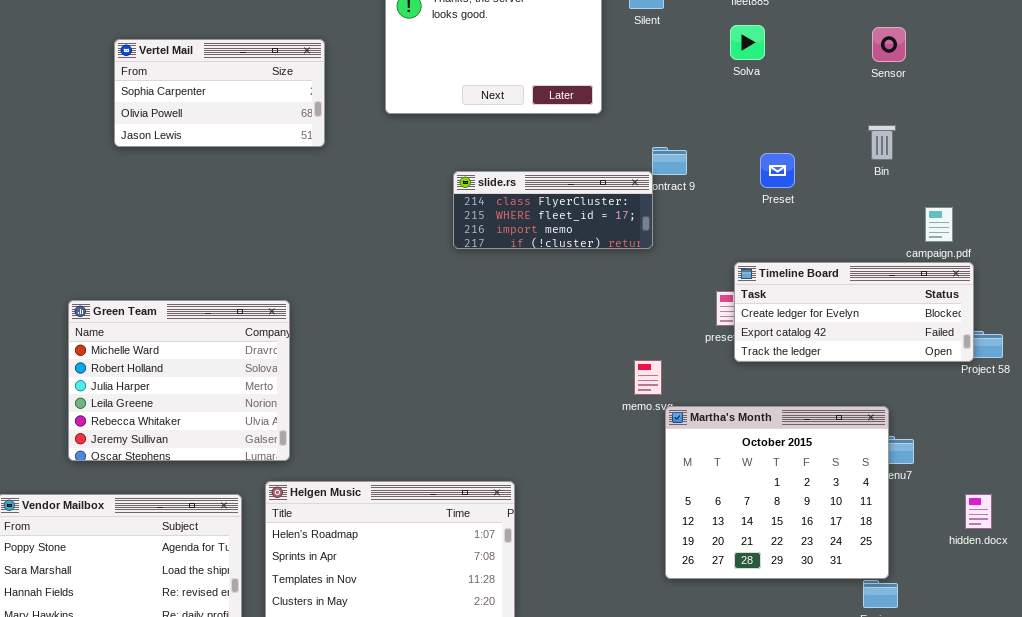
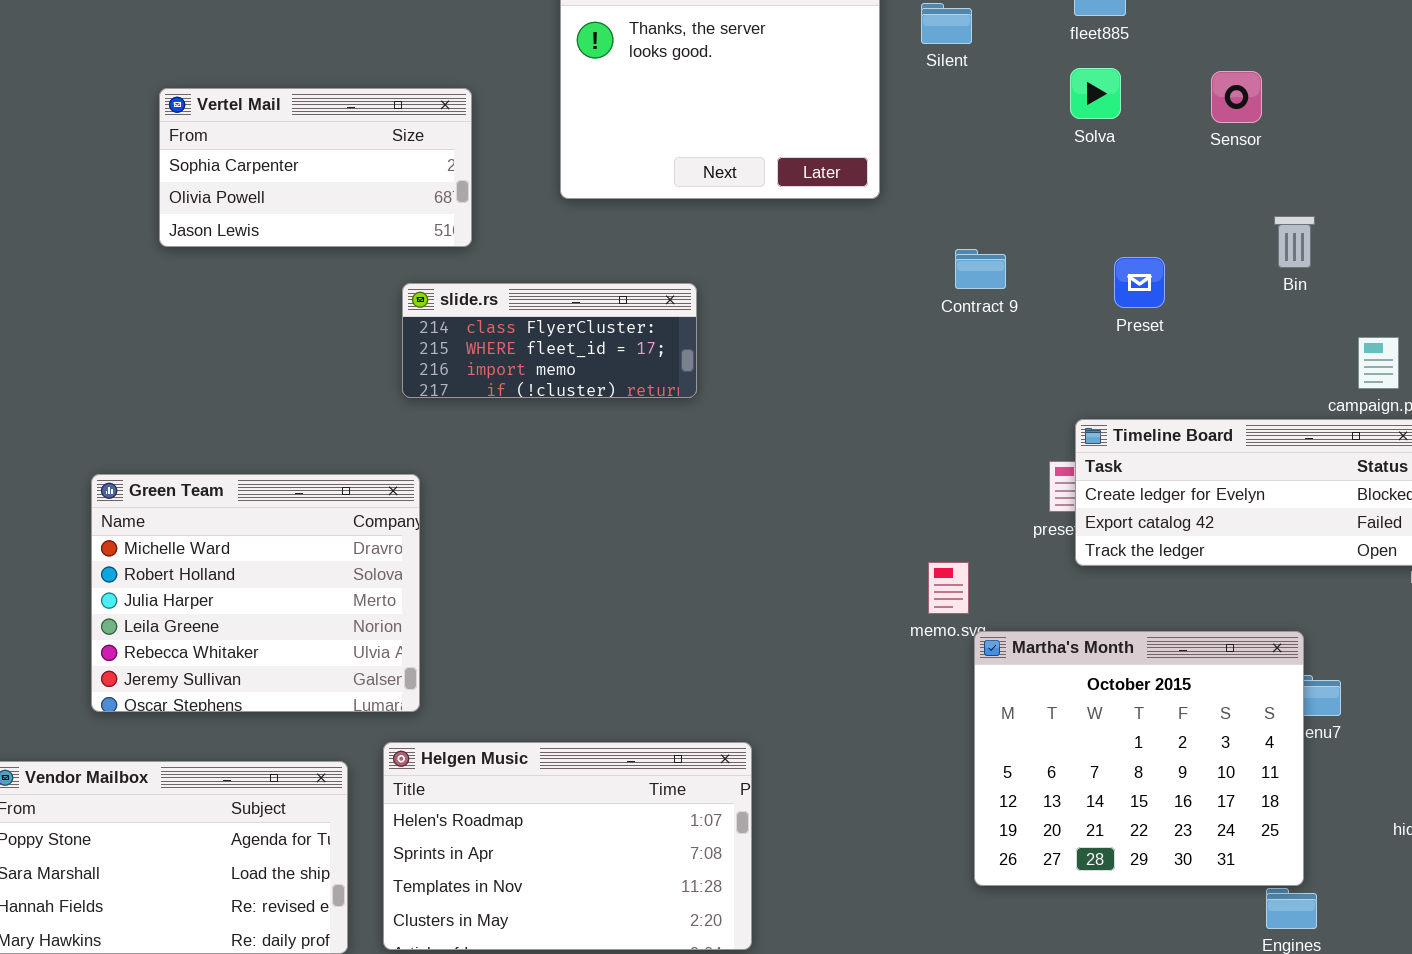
Sensor: [872,27,906,62] -> [1211,71,1262,123], moved
slide.rs: [453,171,653,249] -> [402,283,697,398], moved

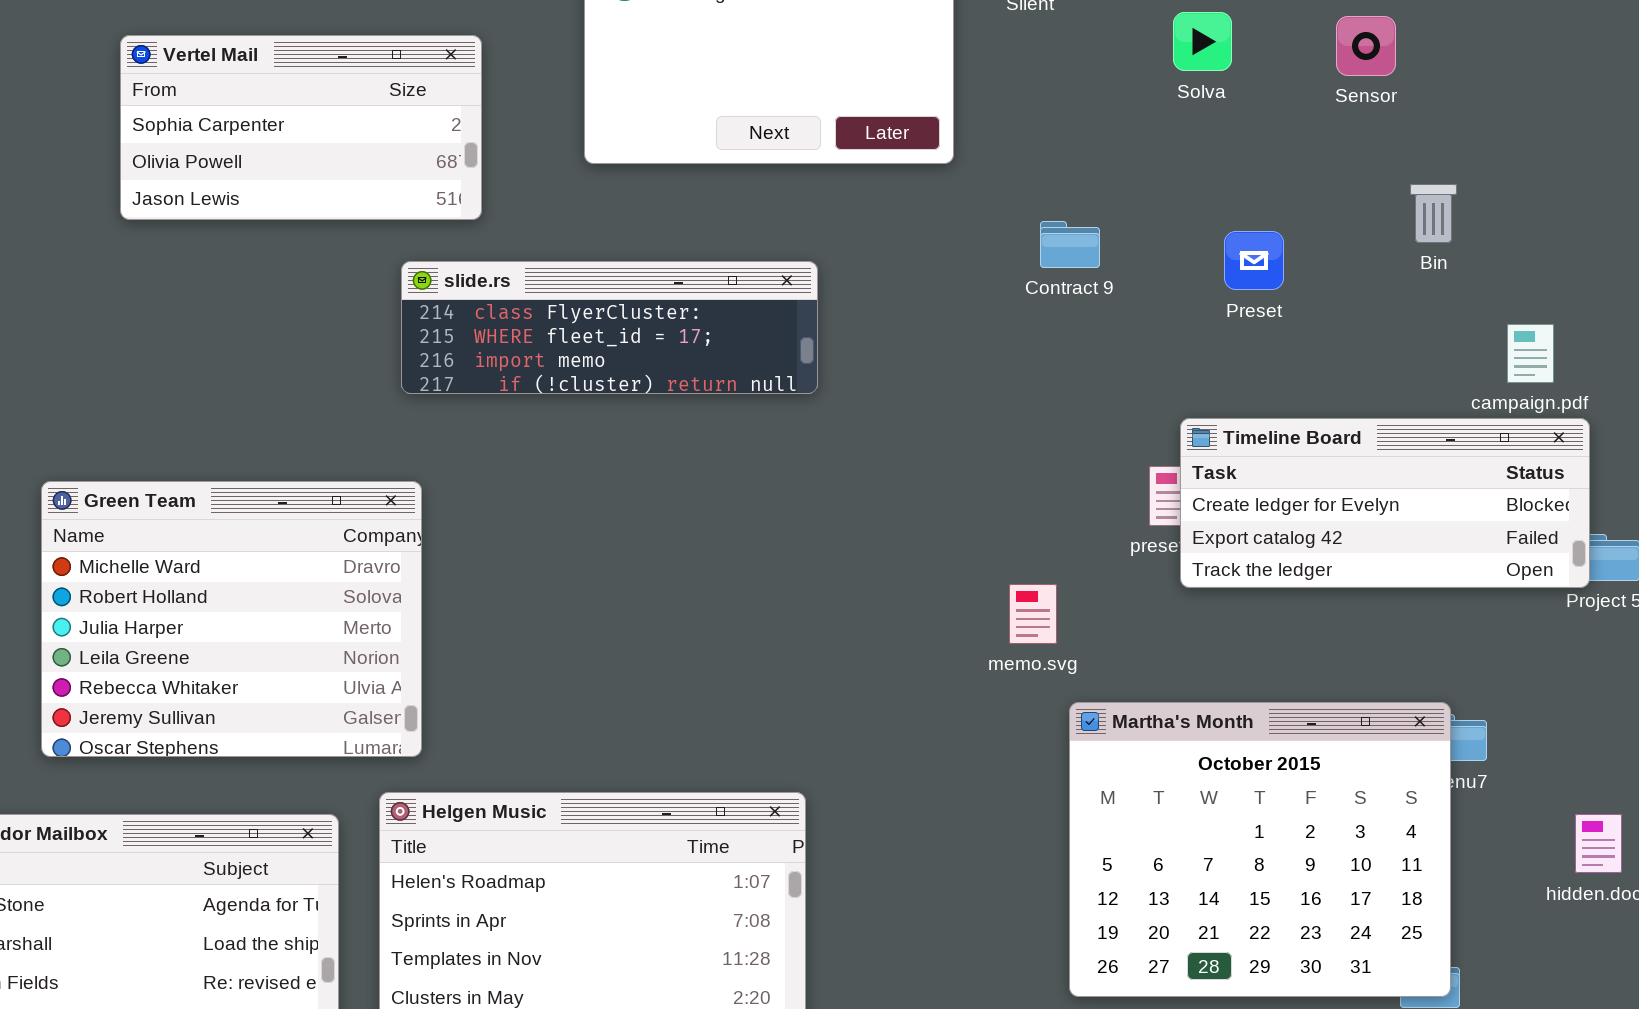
slide.rs: [402,283,697,398] -> [401,261,818,394], resized
Martha's Month: [974,631,1304,886] -> [1069,702,1451,997], moved

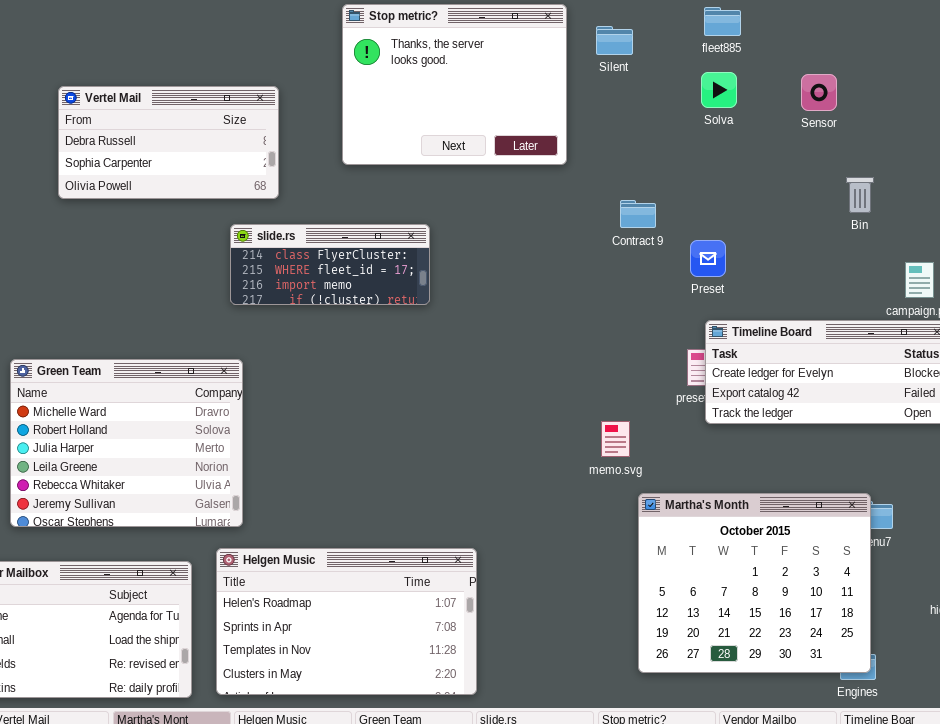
Vertel Mail: [120,35,482,220] -> [58,86,279,199], scrolled up 1 row
Preset: [1224,231,1284,290] -> [690,240,726,277], moved
slide.rs: [401,261,818,394] -> [230,224,430,305], resized

